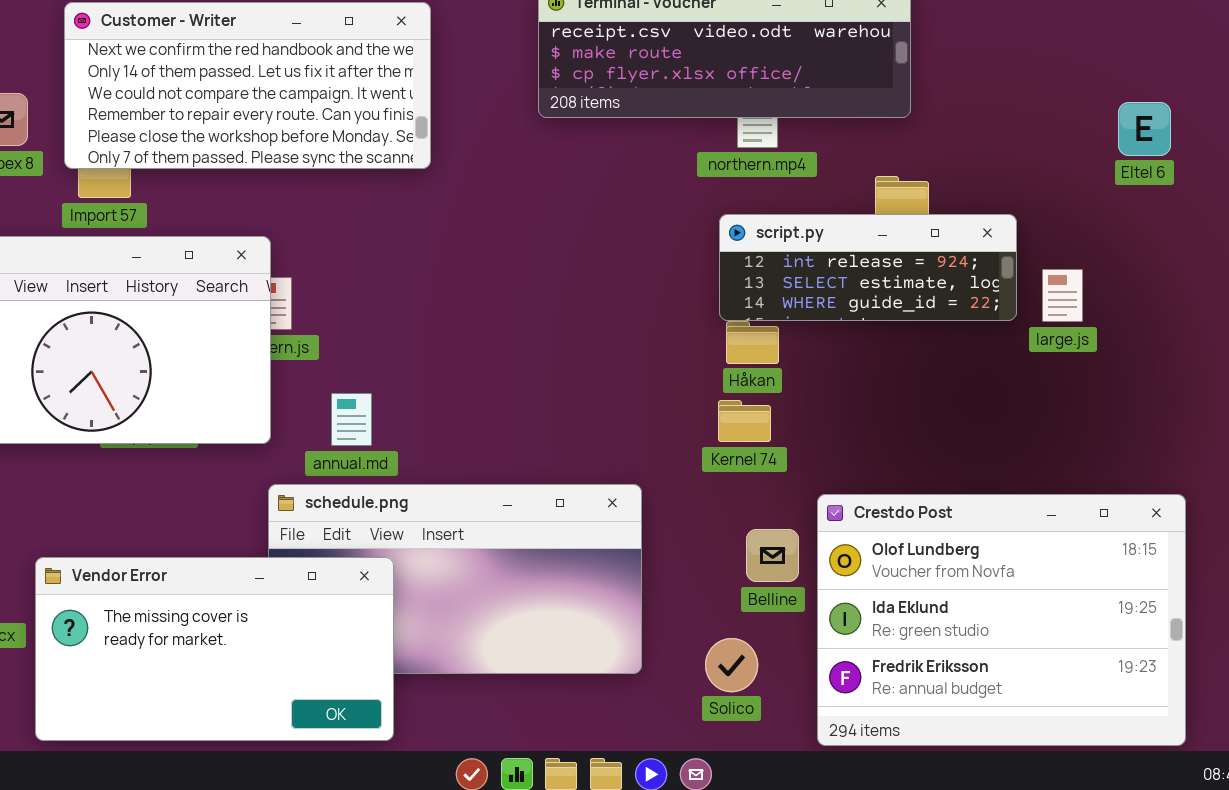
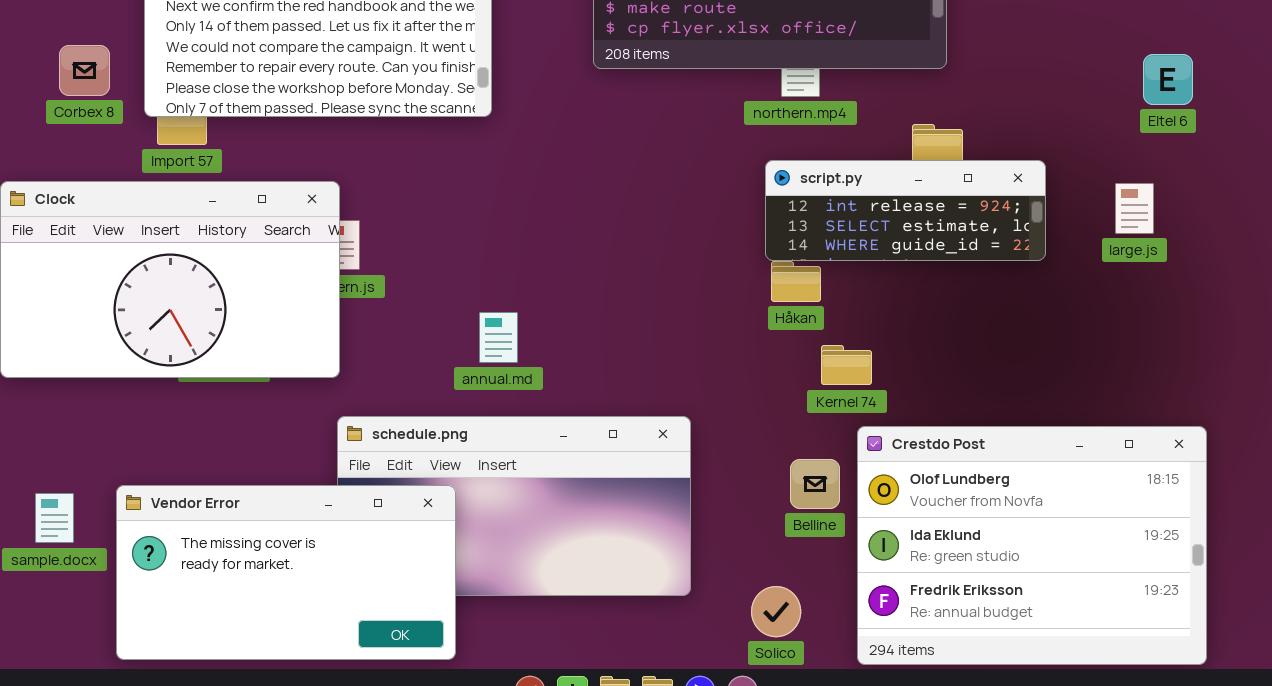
large.js: [1042,269,1083,322] -> [1115,183,1154,234], moved
annual.md: [331,393,372,446] -> [479,312,518,363], moved
Kernel 74: [718,400,771,442] -> [821,345,872,385], moved
Solico: [705,638,758,692] -> [751,586,801,637], moved

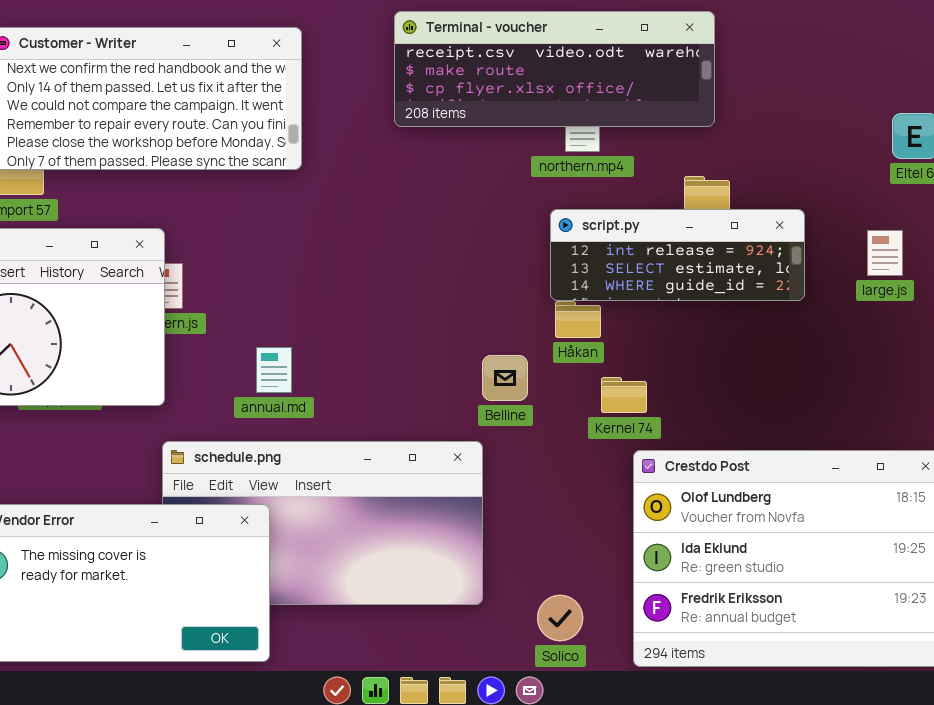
annual.md: [479,312,518,363] -> [256,347,292,393], moved
Belline: [790,459,840,509] -> [482,355,528,401], moved

